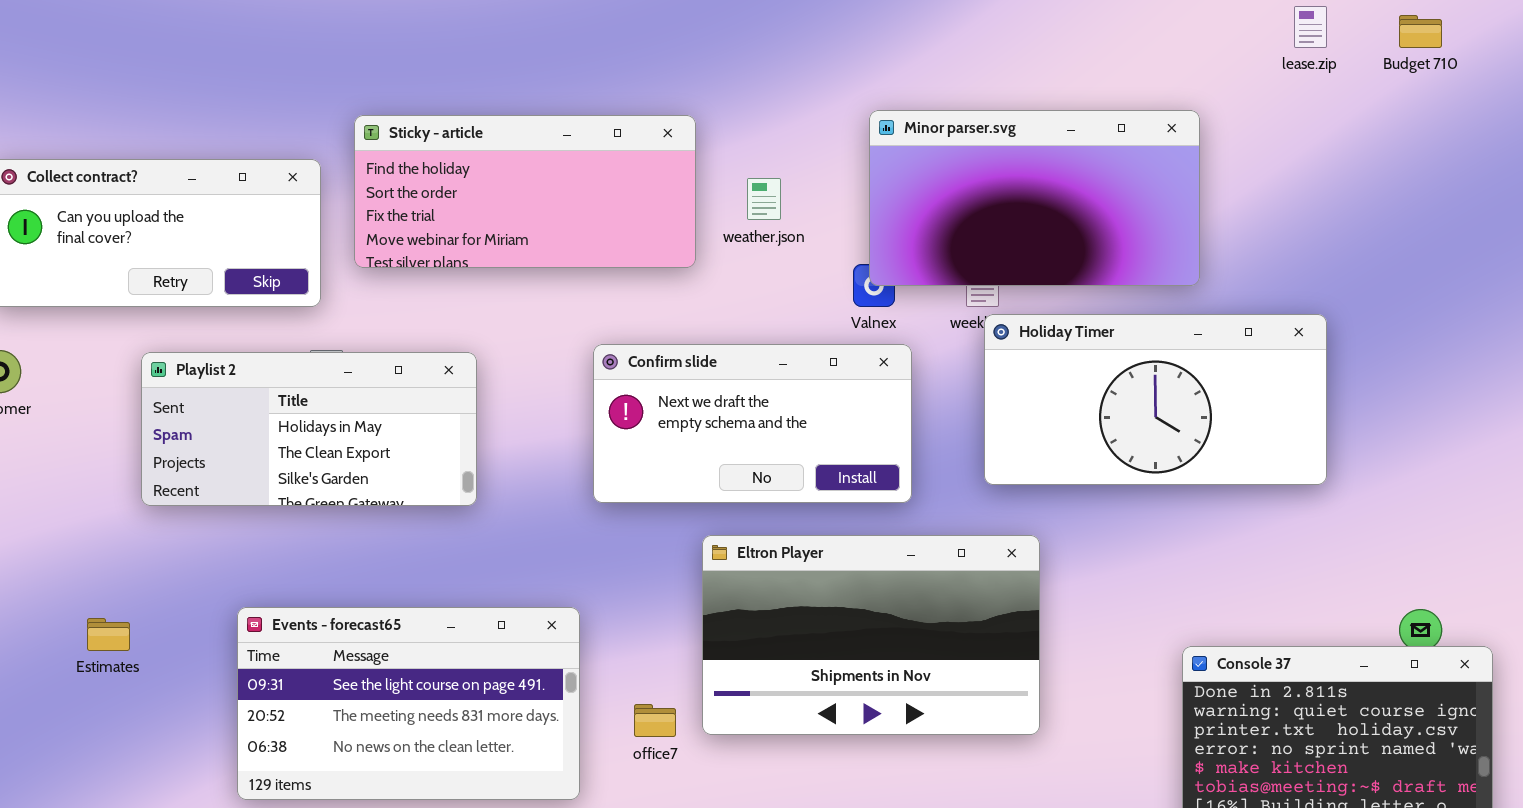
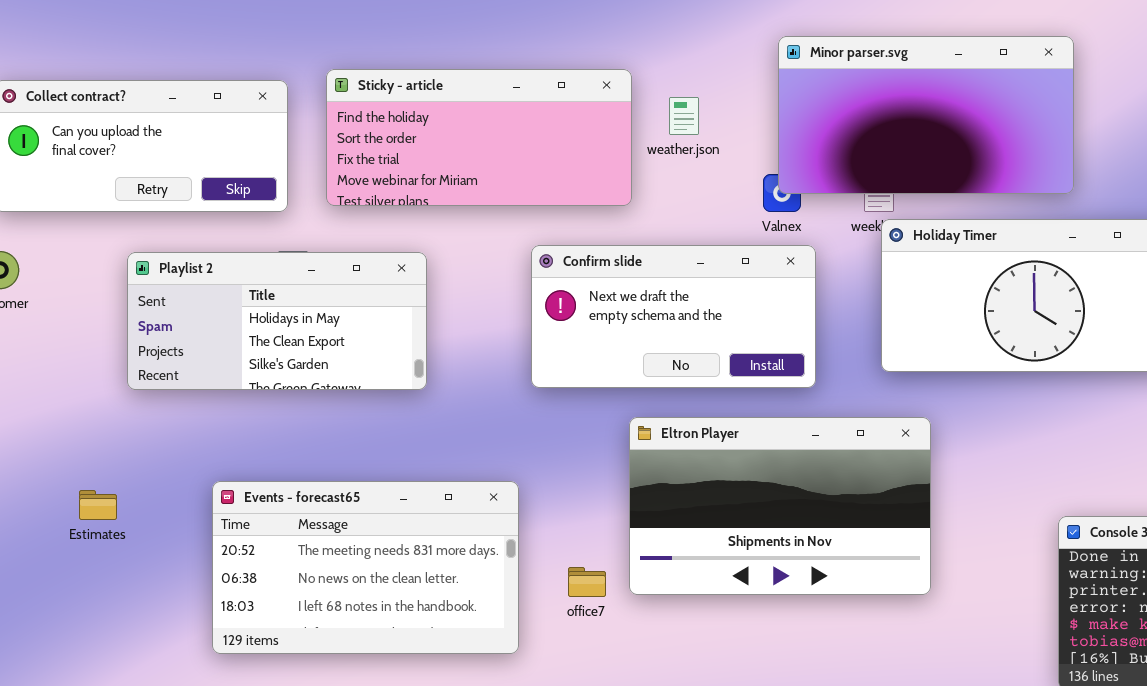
Sticky - article: [354,115,696,268] -> [326,69,632,206], moved
Events - forecast65: [237,607,580,800] -> [212,481,519,654], scrolled down 1 row

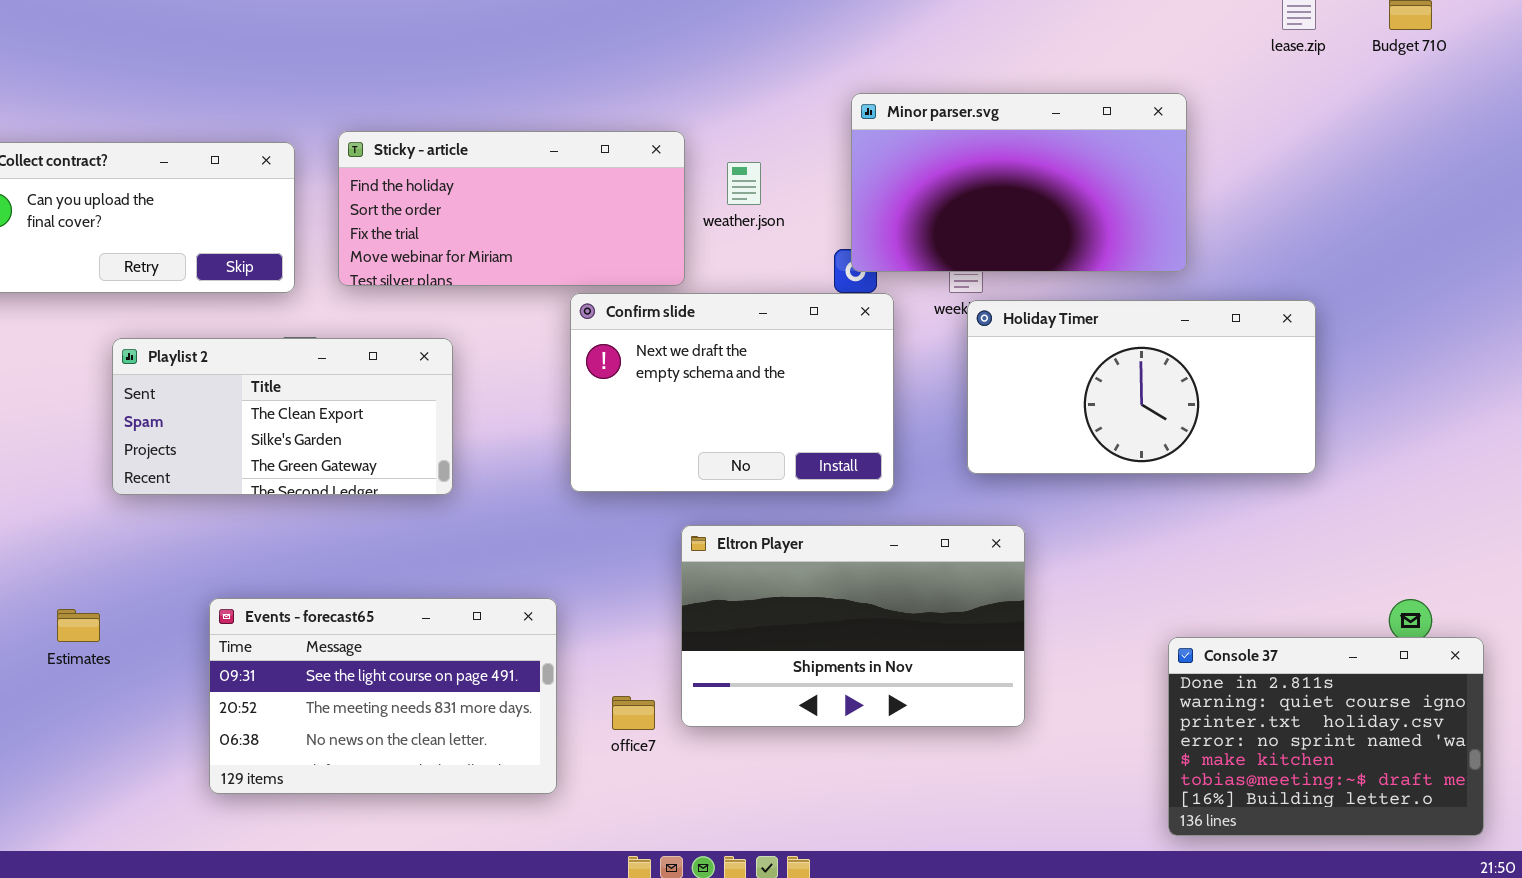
Confirm slide: [531,245,816,388] -> [570,293,894,492], resized
Playlist 2: [127,252,427,390] -> [112,338,453,495], scrolled down 1 row
Events - forecast65: [212,481,519,654] -> [209,598,557,794], scrolled up 1 row

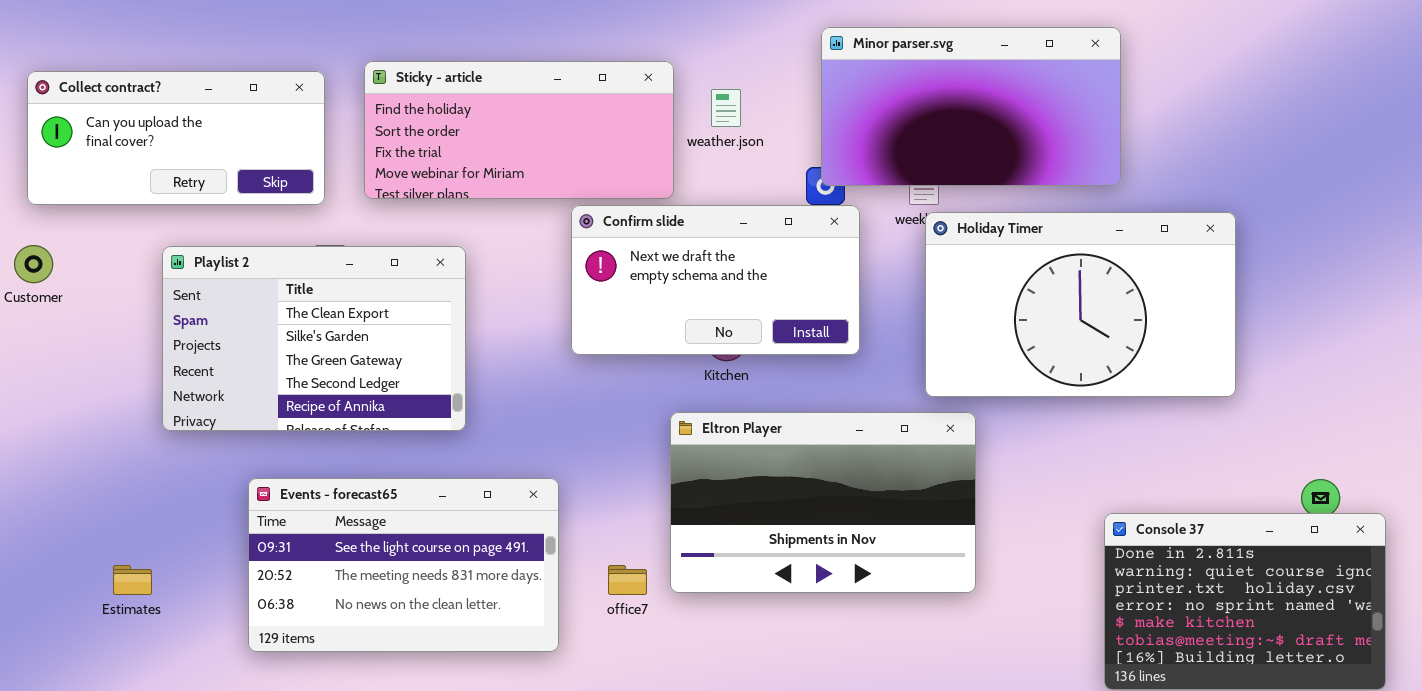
Confirm slide: [570,293,894,492] -> [571,205,860,355], resized
Holiday Timer: [967,300,1316,474] -> [925,212,1236,397], resized
Playlist 2: [112,338,453,495] -> [162,246,466,431], resized
Estimates: [57,609,100,642] -> [113,565,152,595], moved

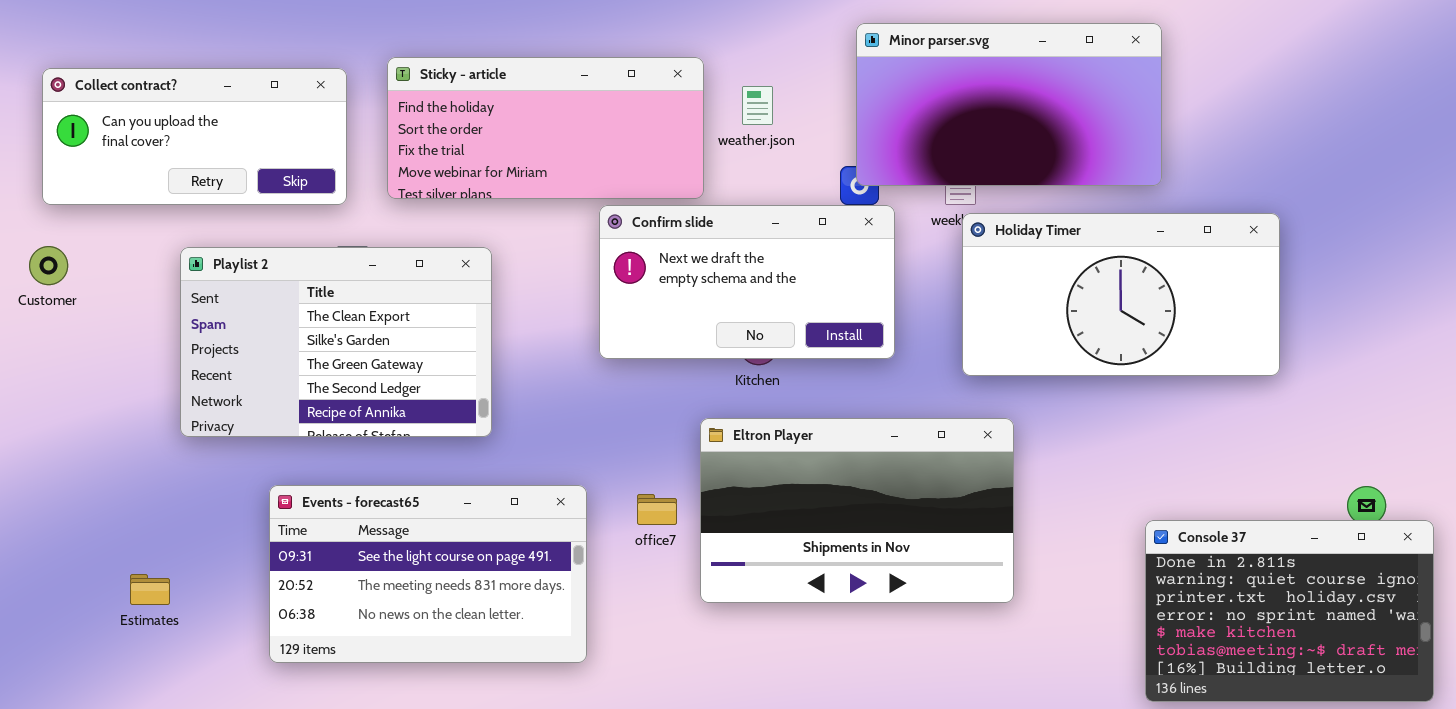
Holiday Timer: [925,212,1236,397] -> [962,213,1280,376], resized
office7: [608,565,647,595] -> [637,494,677,525], moved

